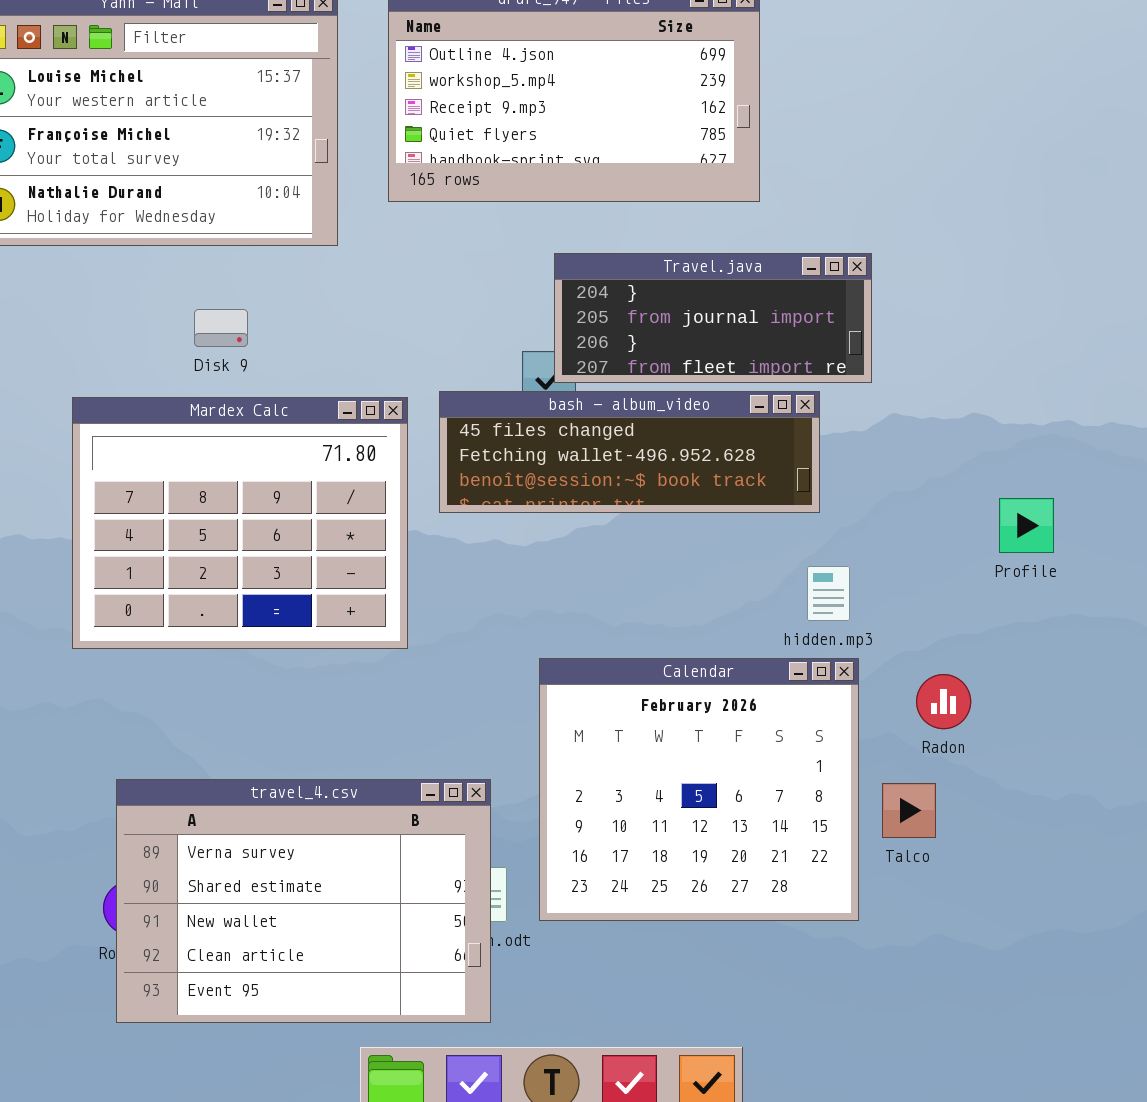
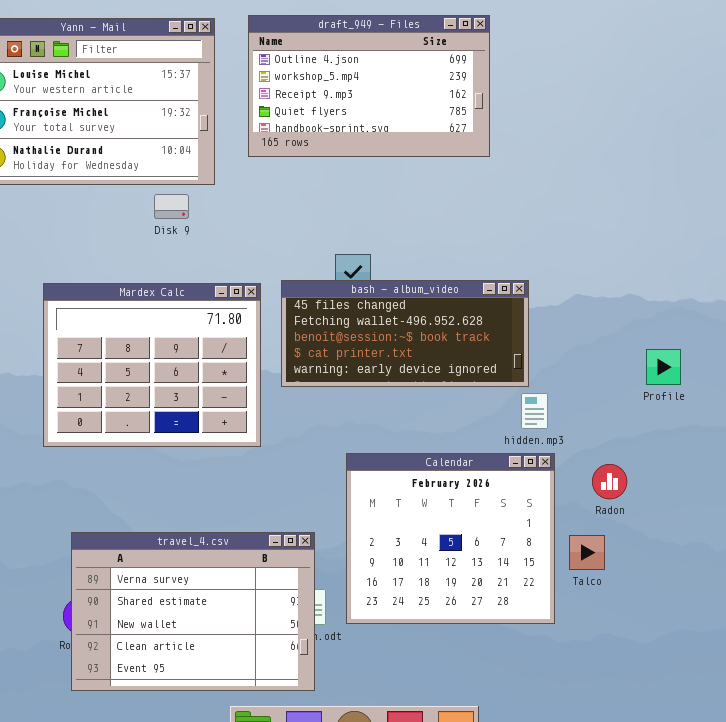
Travel.java: [554,253,872,383] -> none, closed
Disk 9: [194,309,248,347] -> [154,194,189,219], moved
bash - album_video: [439,391,820,513] -> [281,280,529,387], resized

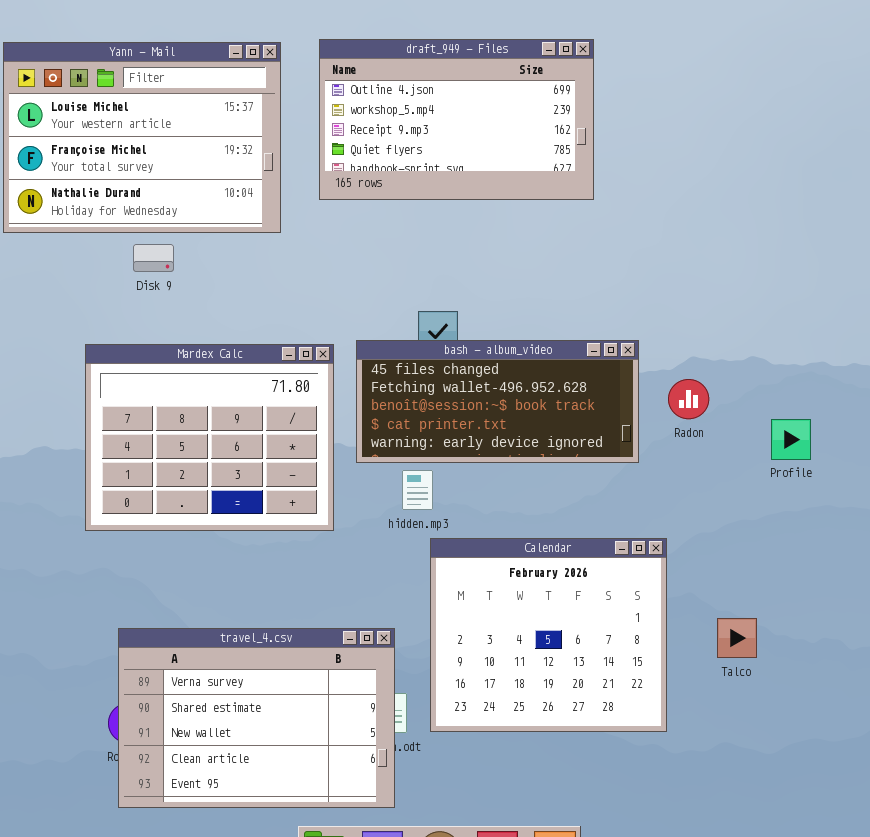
Disk 9: [154,194,189,219] -> [133,244,174,272], moved
hidden.mp3: [521,393,548,429] -> [402,470,433,510], moved
Radon: [592,464,627,499] -> [668,379,709,419], moved
Talco: [569,535,605,570] -> [717,618,757,658], moved

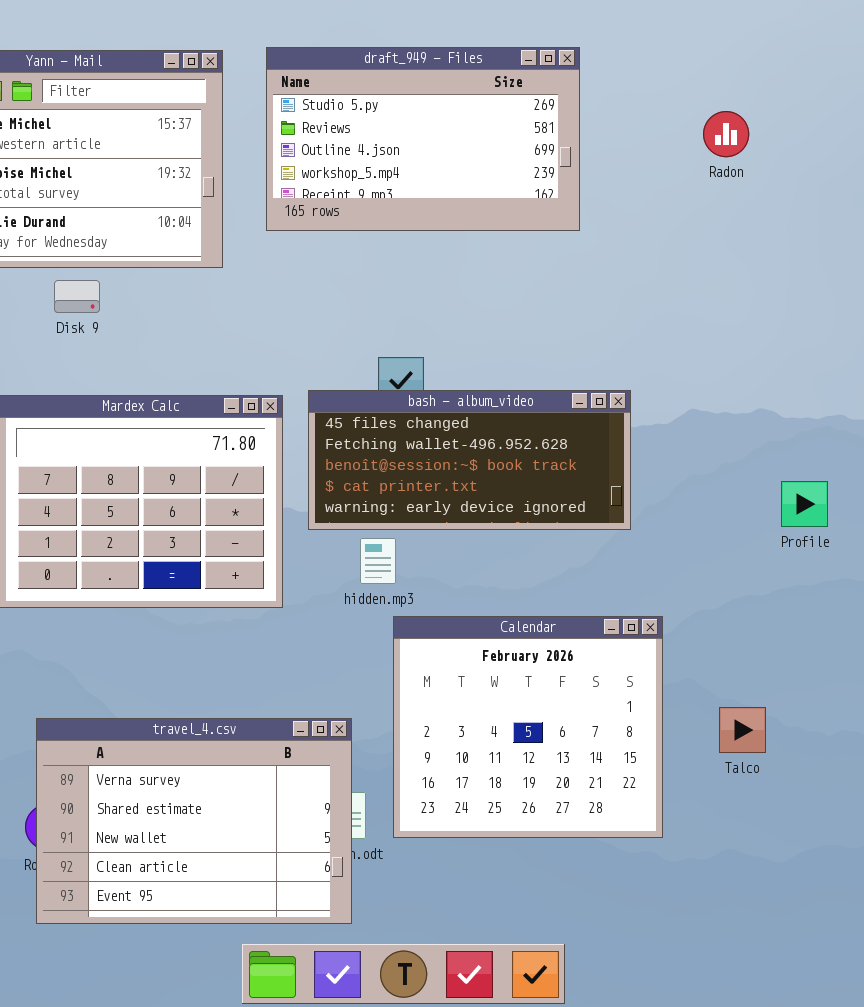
draft_949 - Files: [319,39,594,200] -> [266,47,580,231], scrolled up 2 rows
Radon: [668,379,709,419] -> [703,111,749,157], moved

